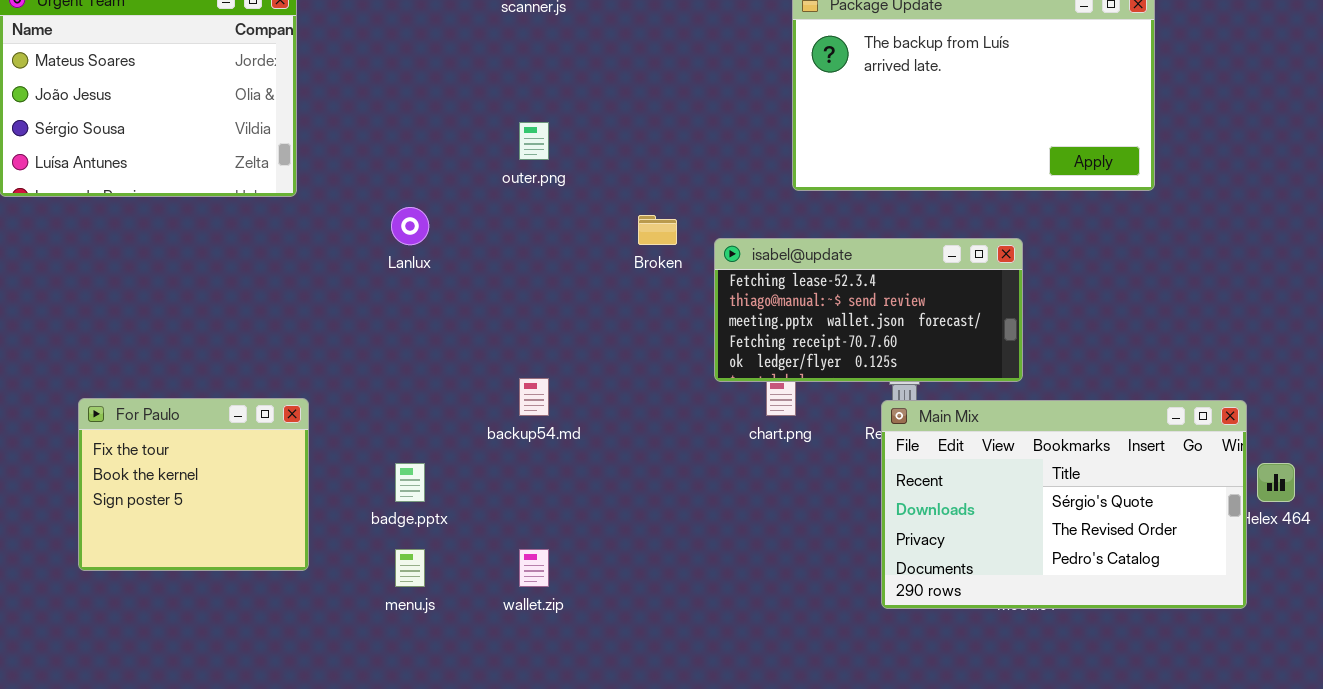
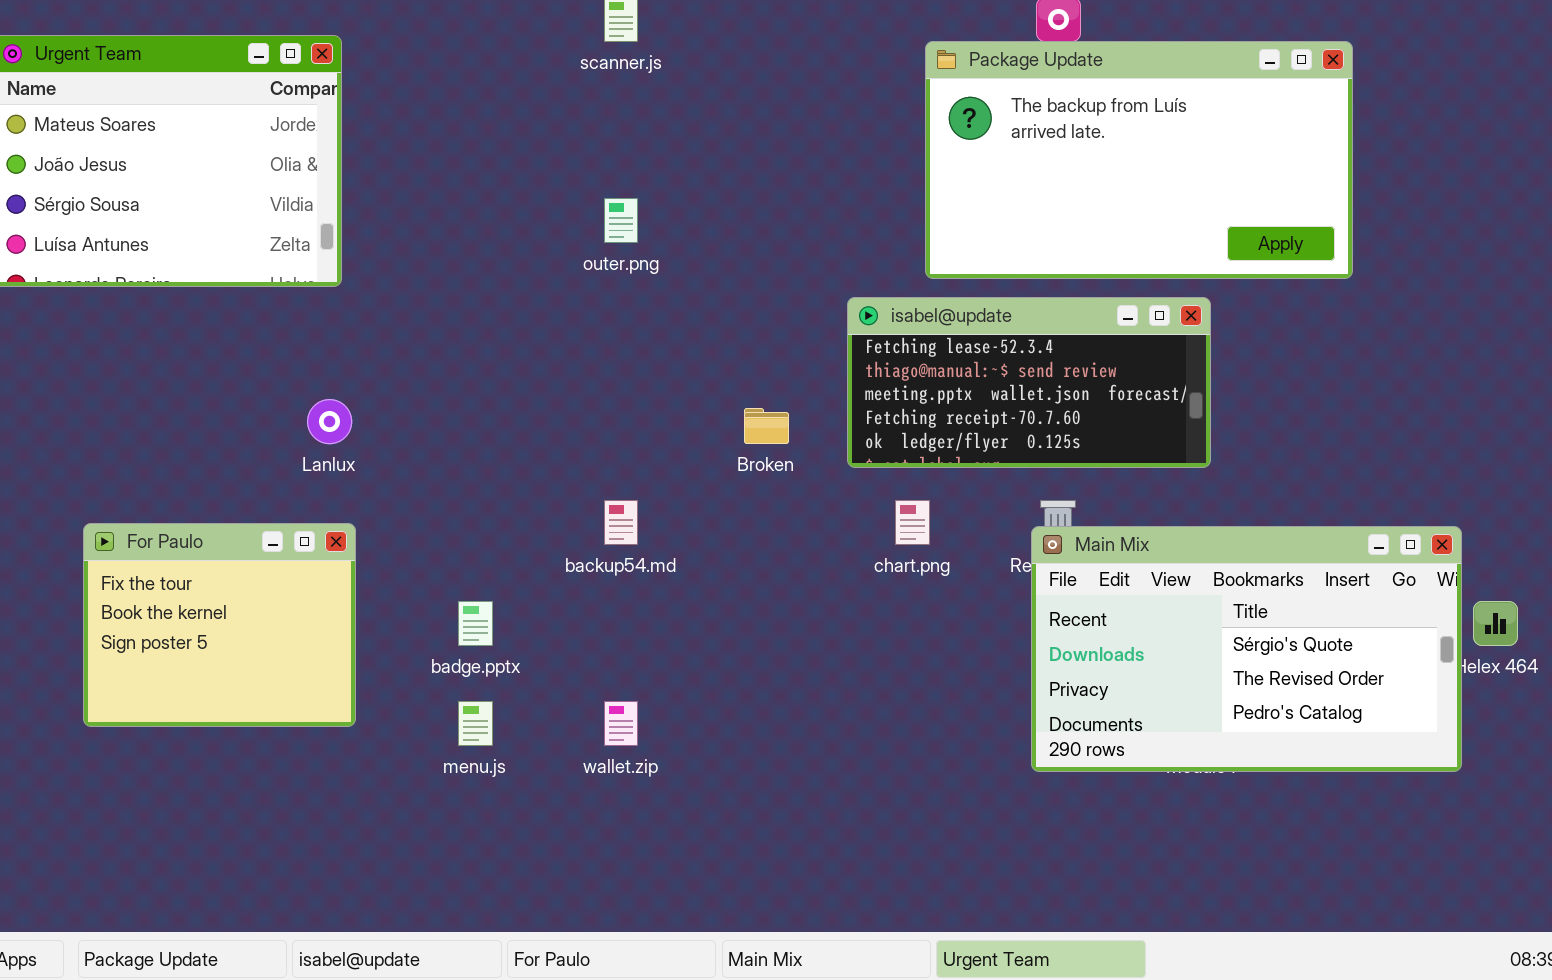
Lanlux: [391,207,429,245] -> [307,399,352,444], moved
Broken: [638,215,677,245] -> [744,408,789,444], moved
isabel@update: [714,238,1023,382] -> [847,297,1211,468], moved

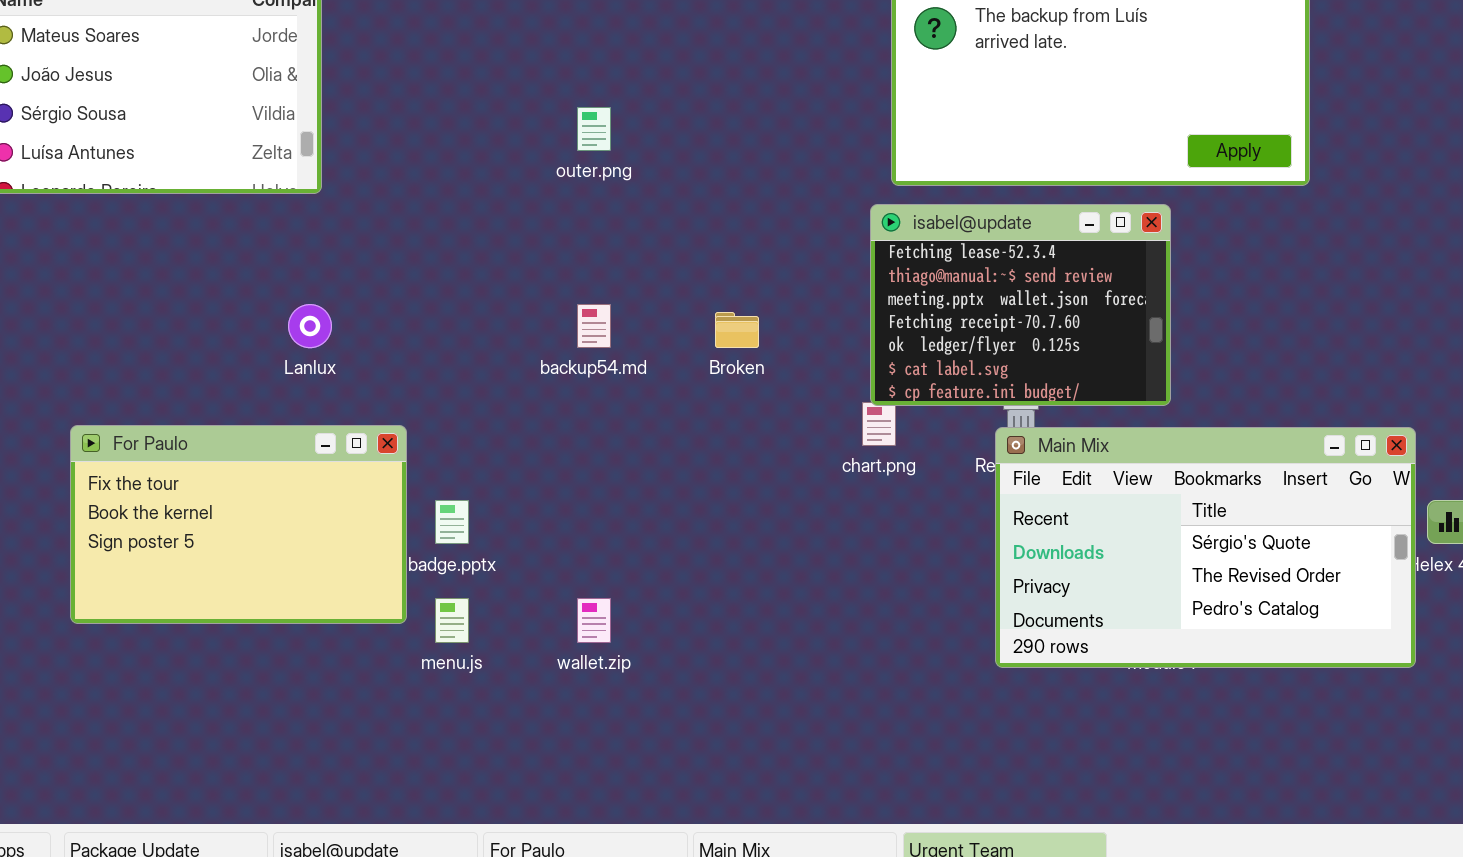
isabel@update: [847,297,1211,468] -> [870,204,1171,406], resized
backup54.md: [604,500,638,545] -> [577,304,611,348], moved
For Paulo: [83,523,356,727] -> [70,425,407,624], resized

